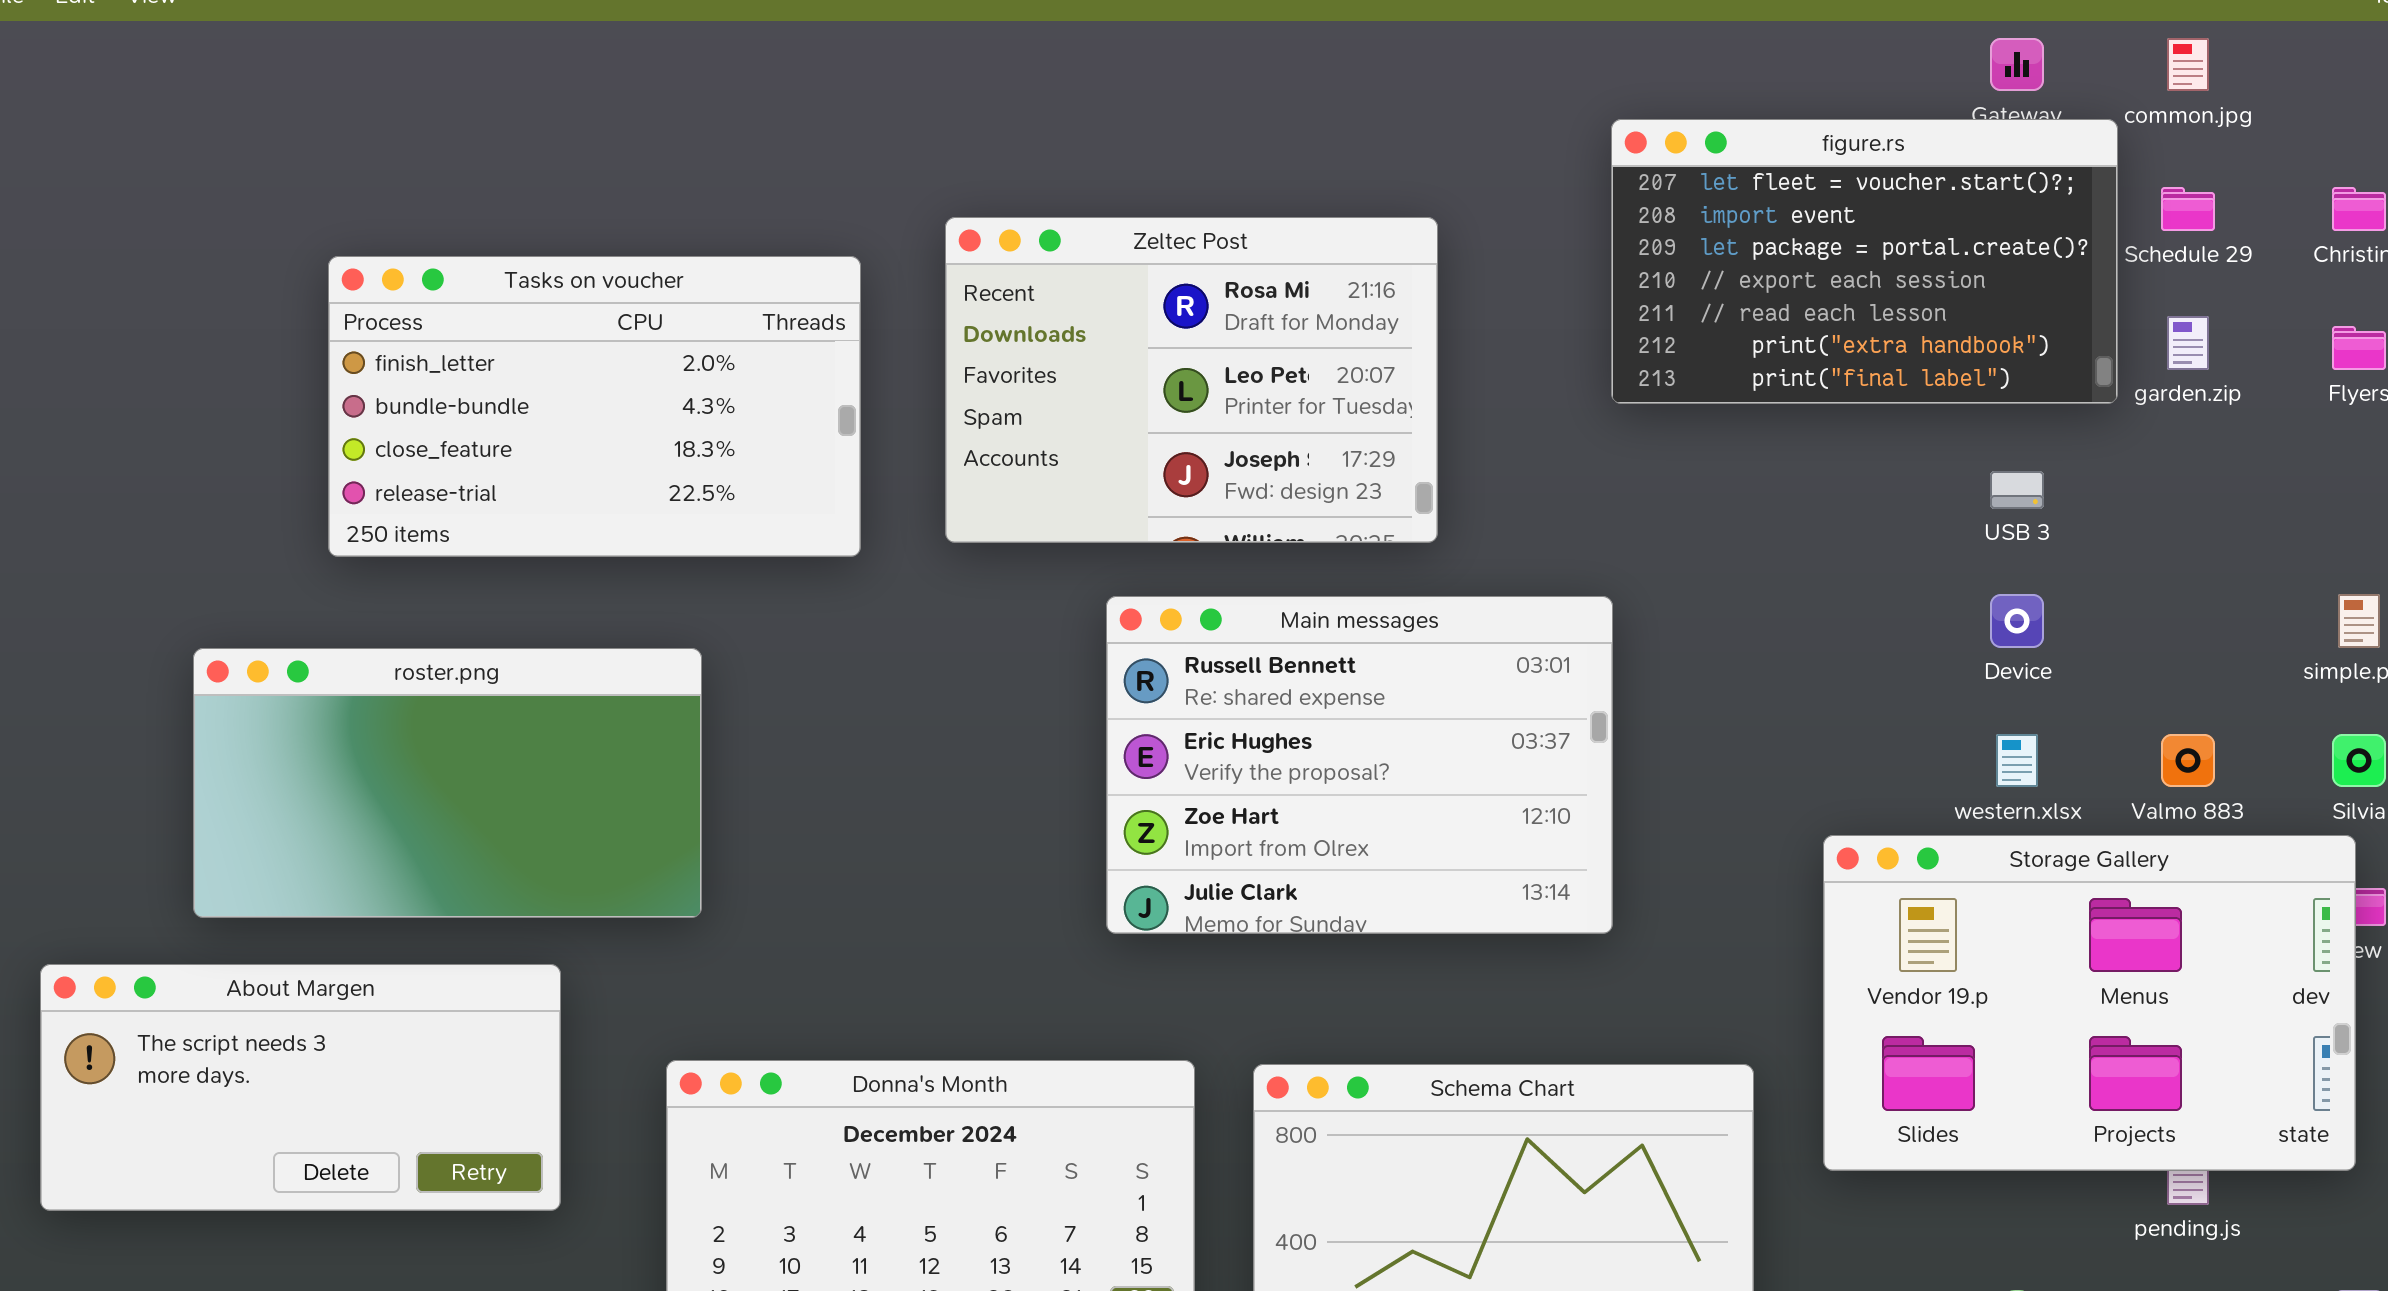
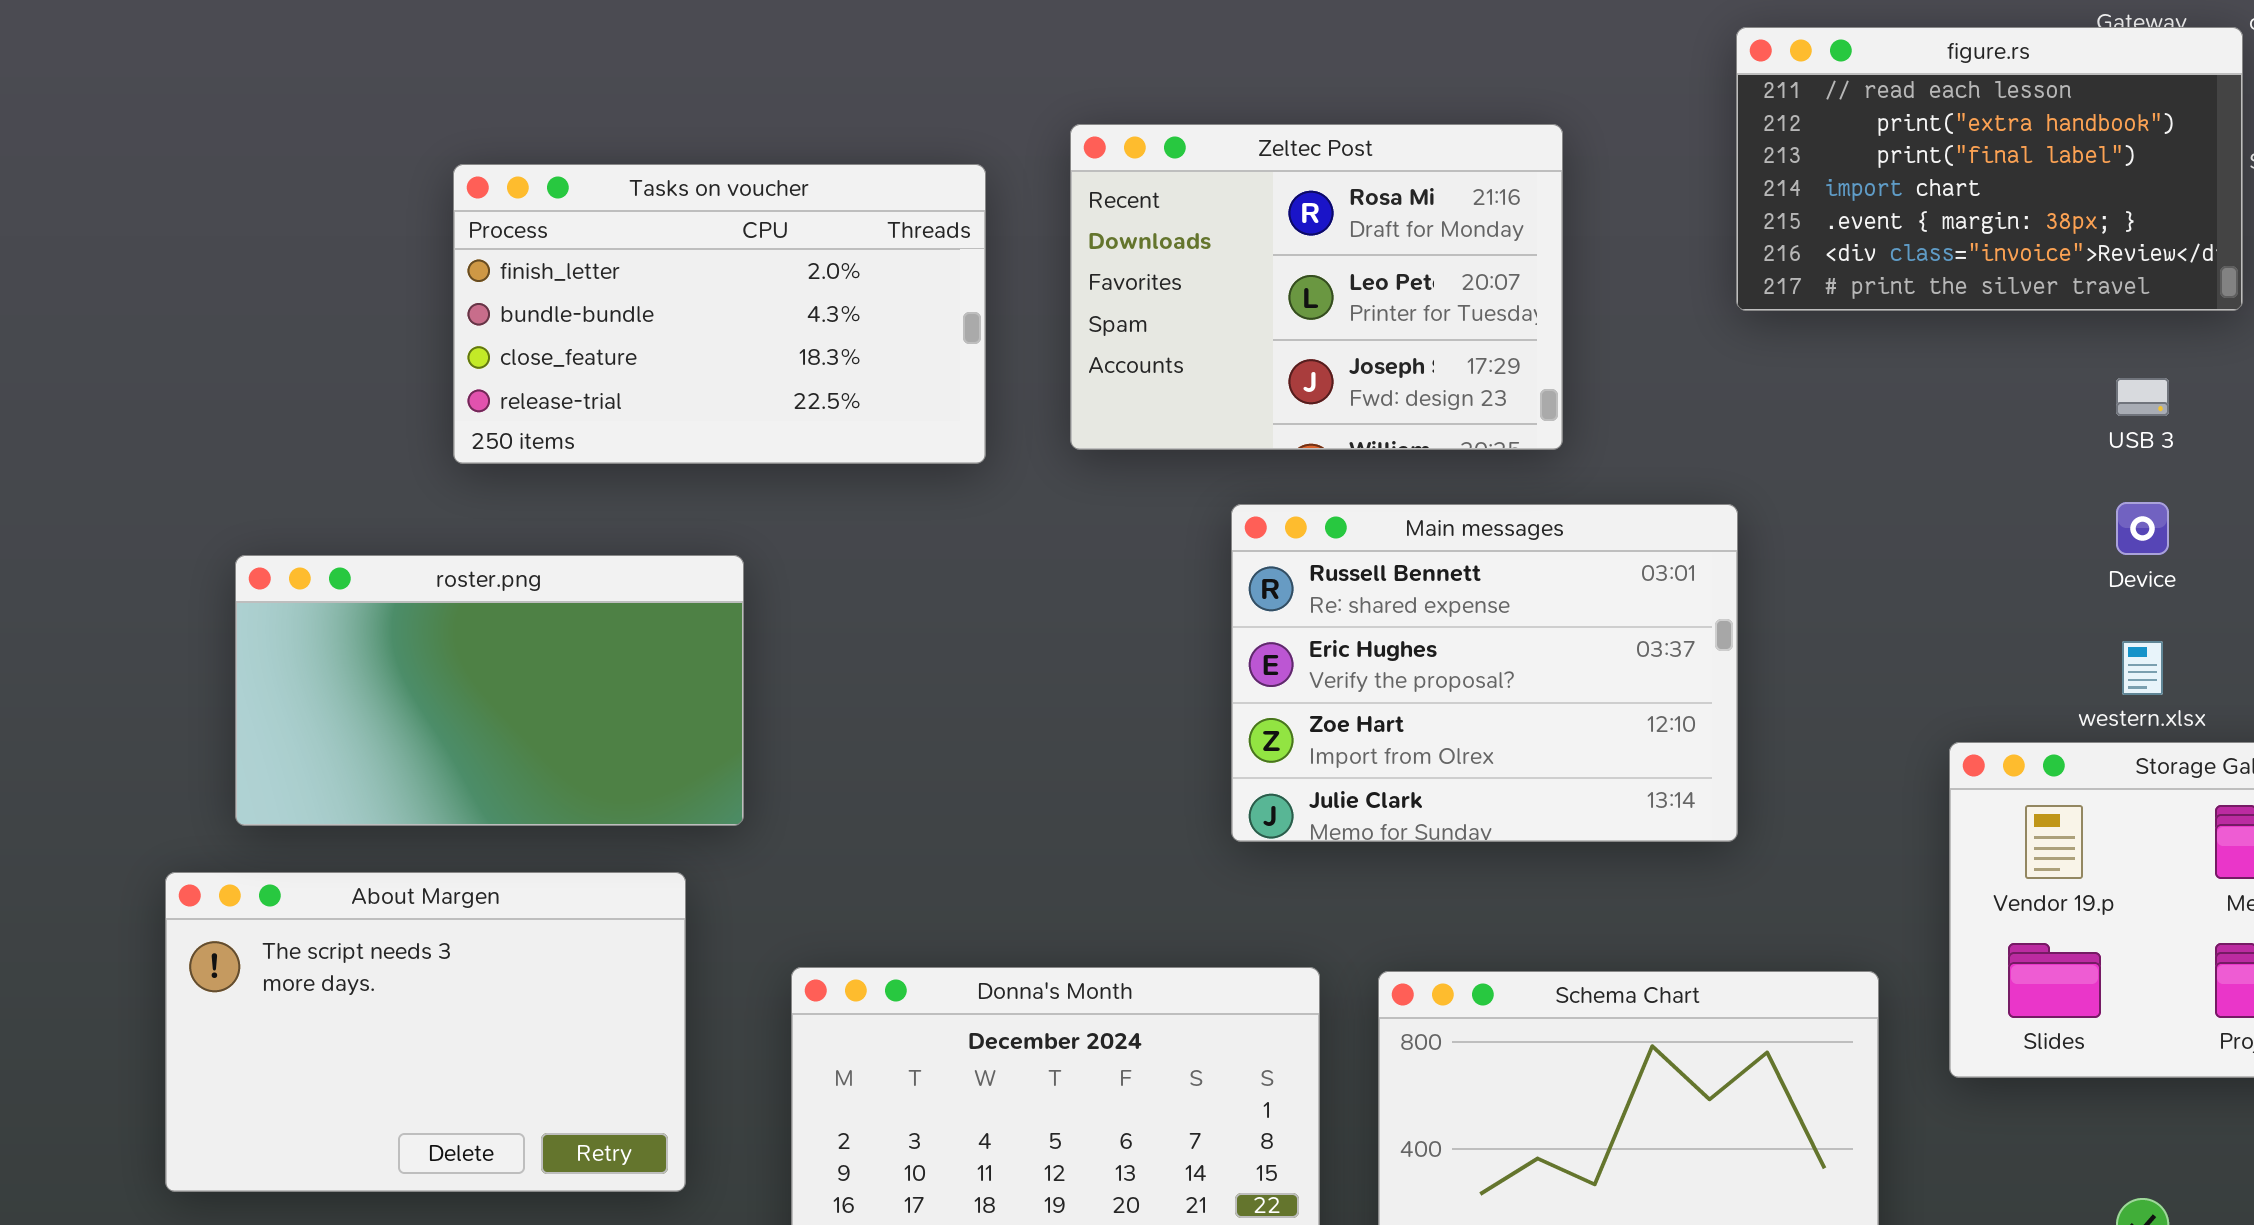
figure.rs: [1611,119,2118,404] -> [1736,27,2243,311], scrolled down 4 rows
roster.png: [193,648,702,918] -> [235,555,744,826], moved
About Margen: [40,964,561,1211] -> [165,872,686,1192], resized

